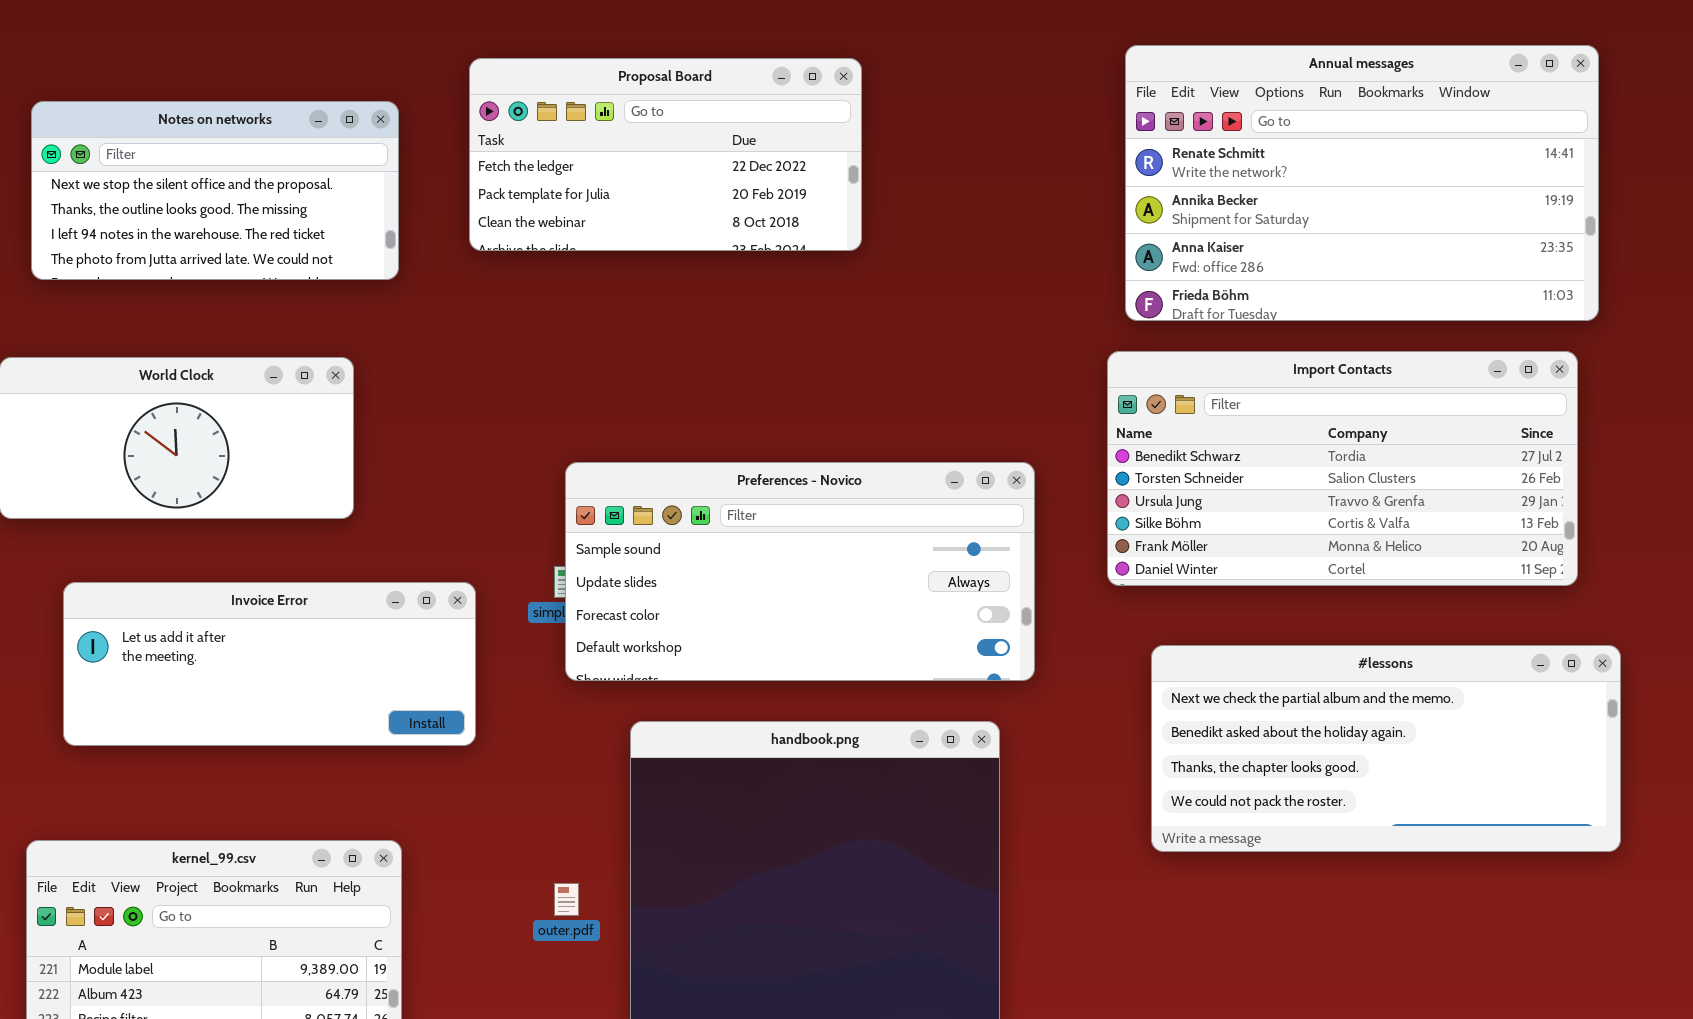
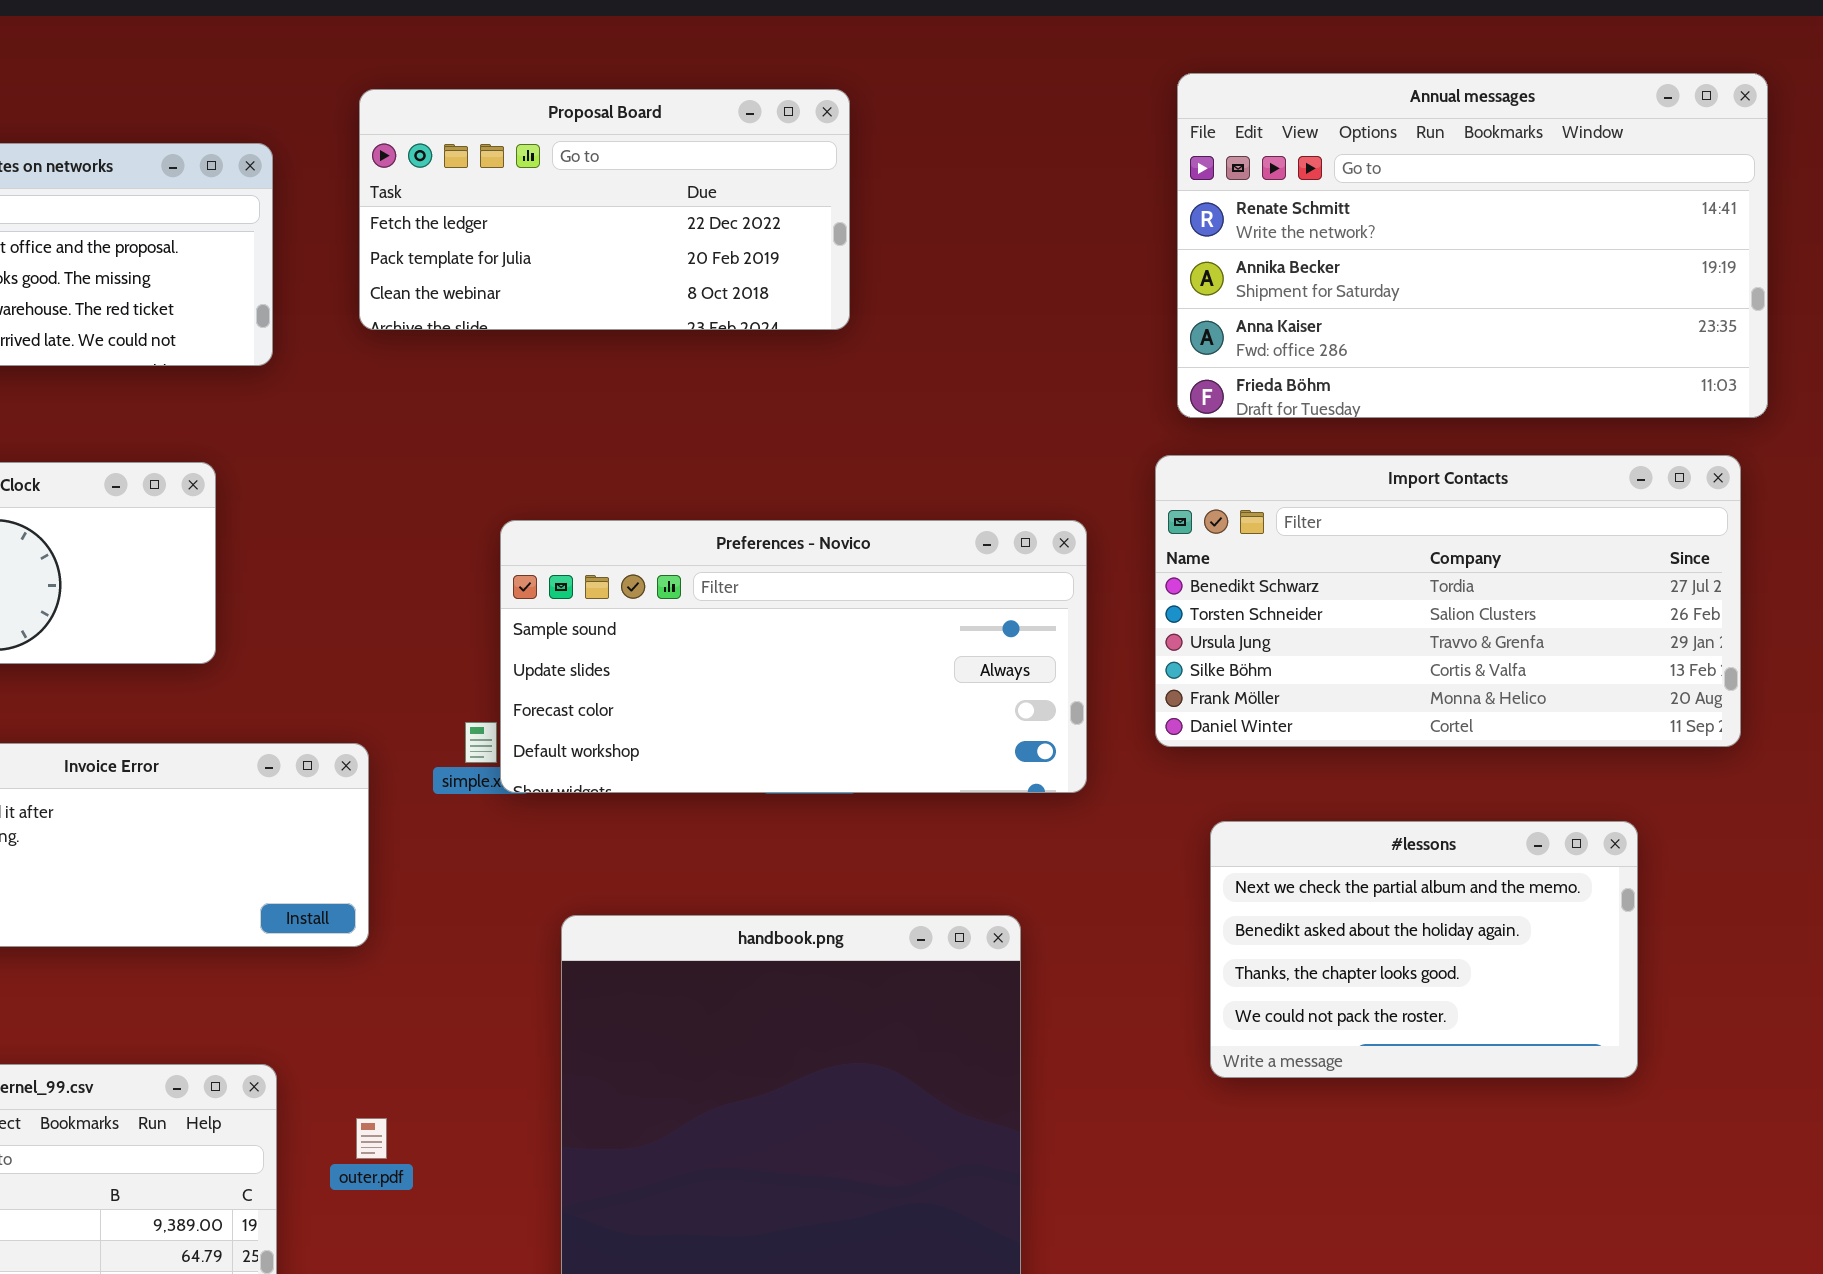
Preferences - Novico: [565,462,1035,681] -> [500,520,1087,793], moved
#lessons: [1151,645,1621,852] -> [1210,821,1638,1078], resized
outer.pdf: [554,883,579,916] -> [356,1118,387,1159], moved

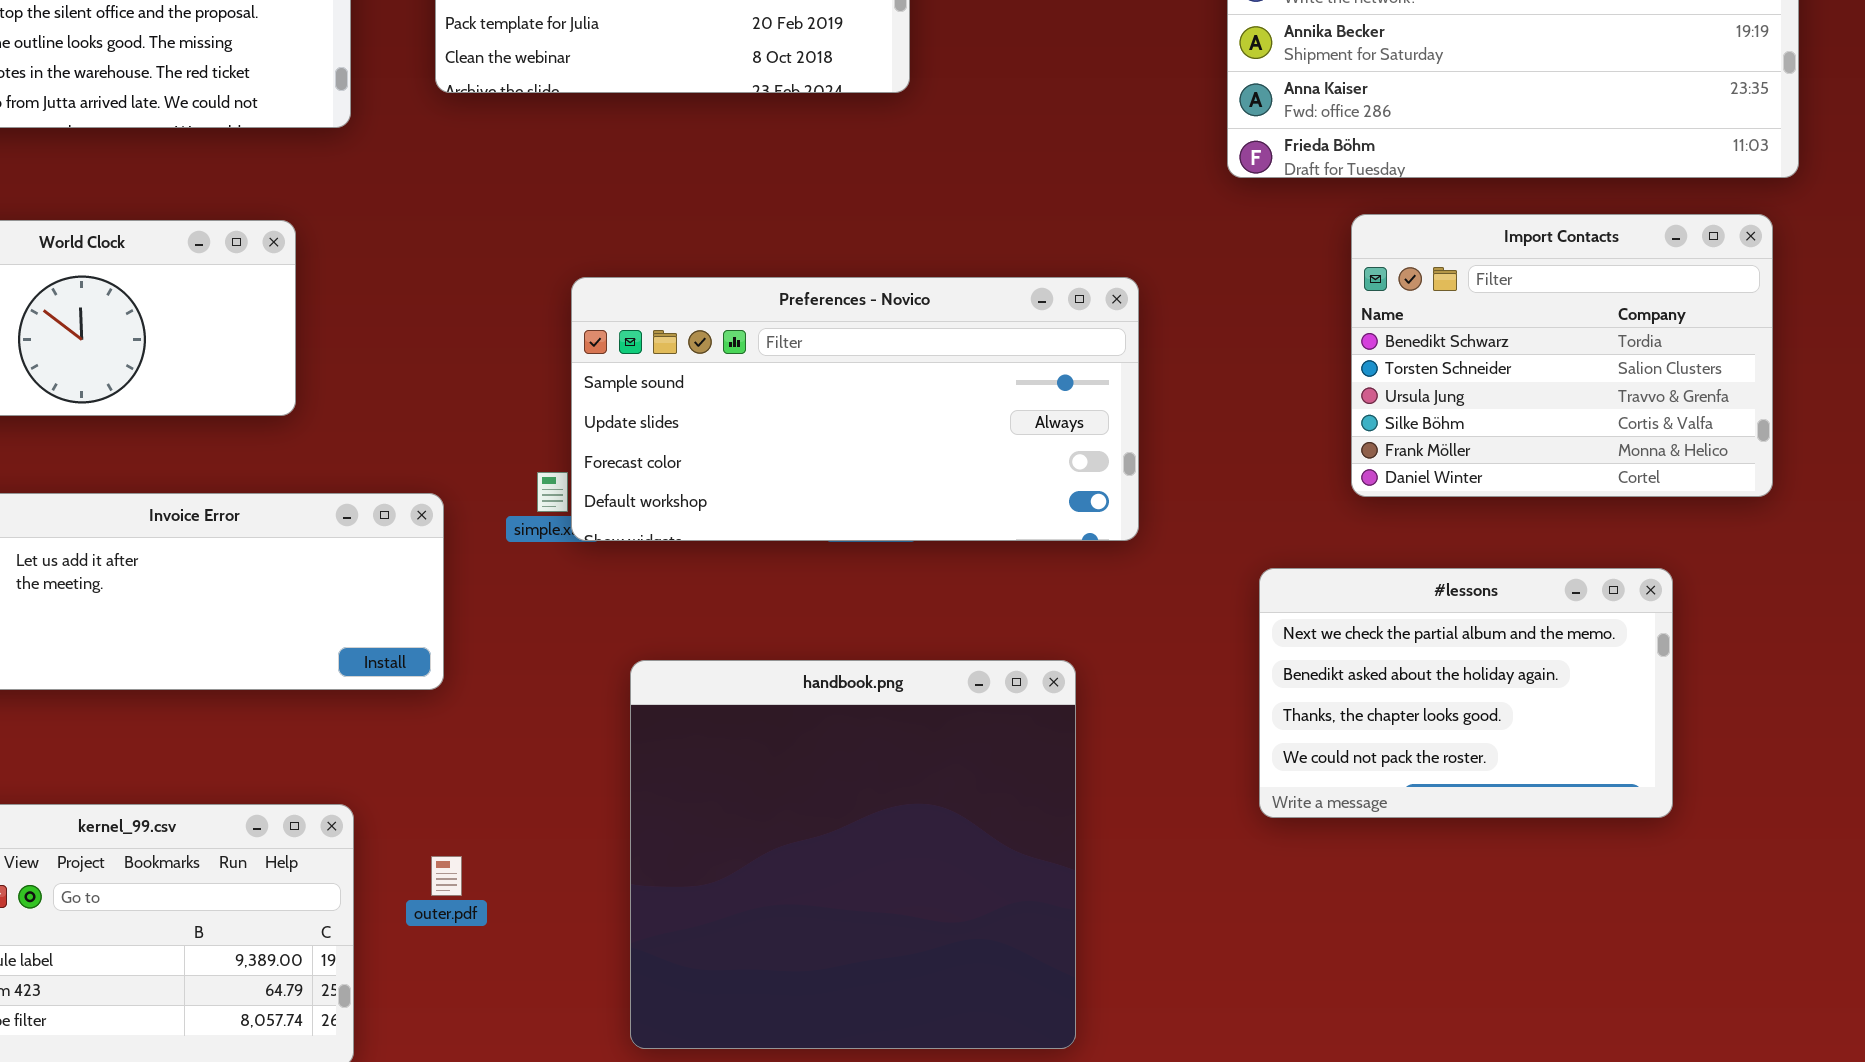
Import Contacts: [1155,455,1741,747] -> [1351,214,1773,497], resized

